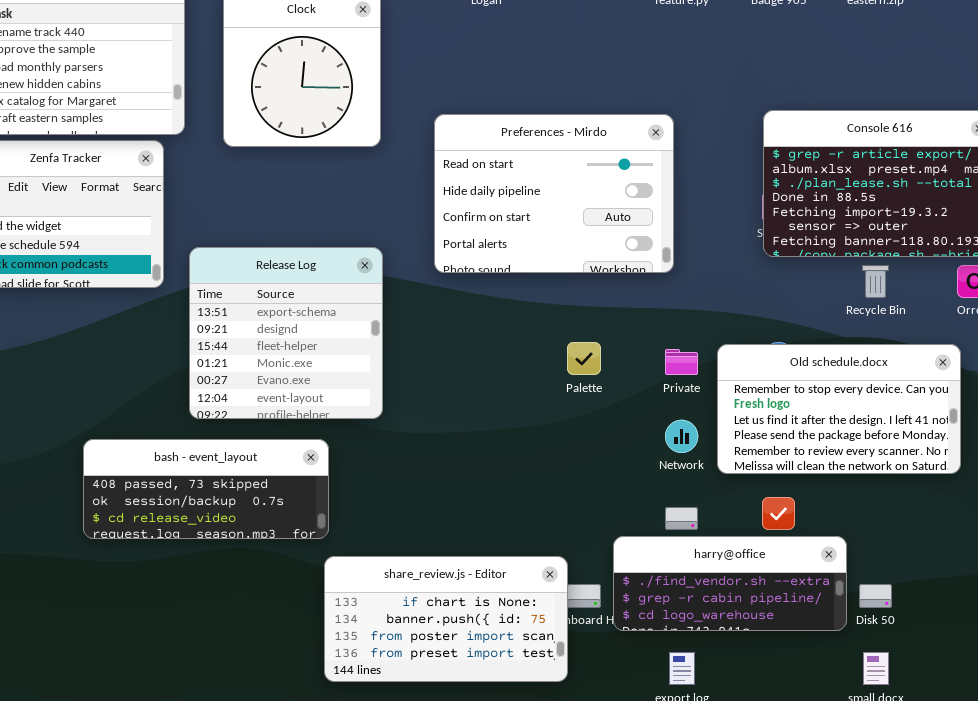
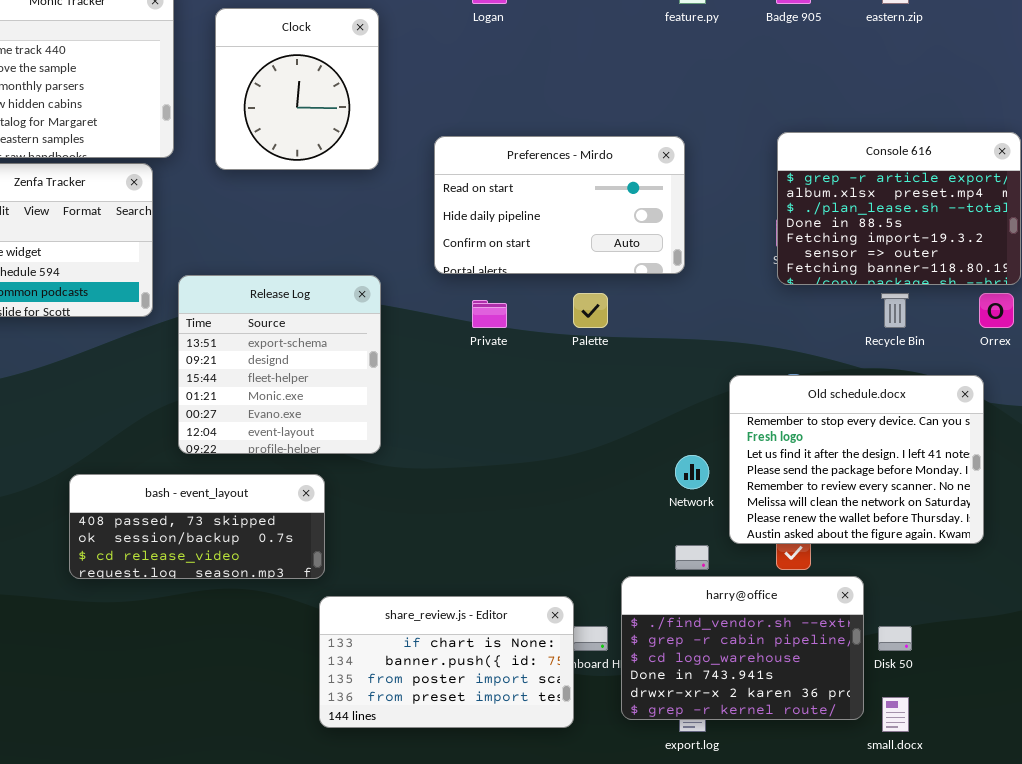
Preferences - Mirdo: [434,114,674,273] -> [434,136,685,274], resized
Palette: [567,342,601,375] -> [573,293,608,328], moved
Old schedule.docx: [717,344,961,474] -> [729,375,984,544], resized
Private: [665,349,698,375] -> [472,300,507,328], moved
harry@office: [613,536,847,631] -> [621,576,864,720], resized

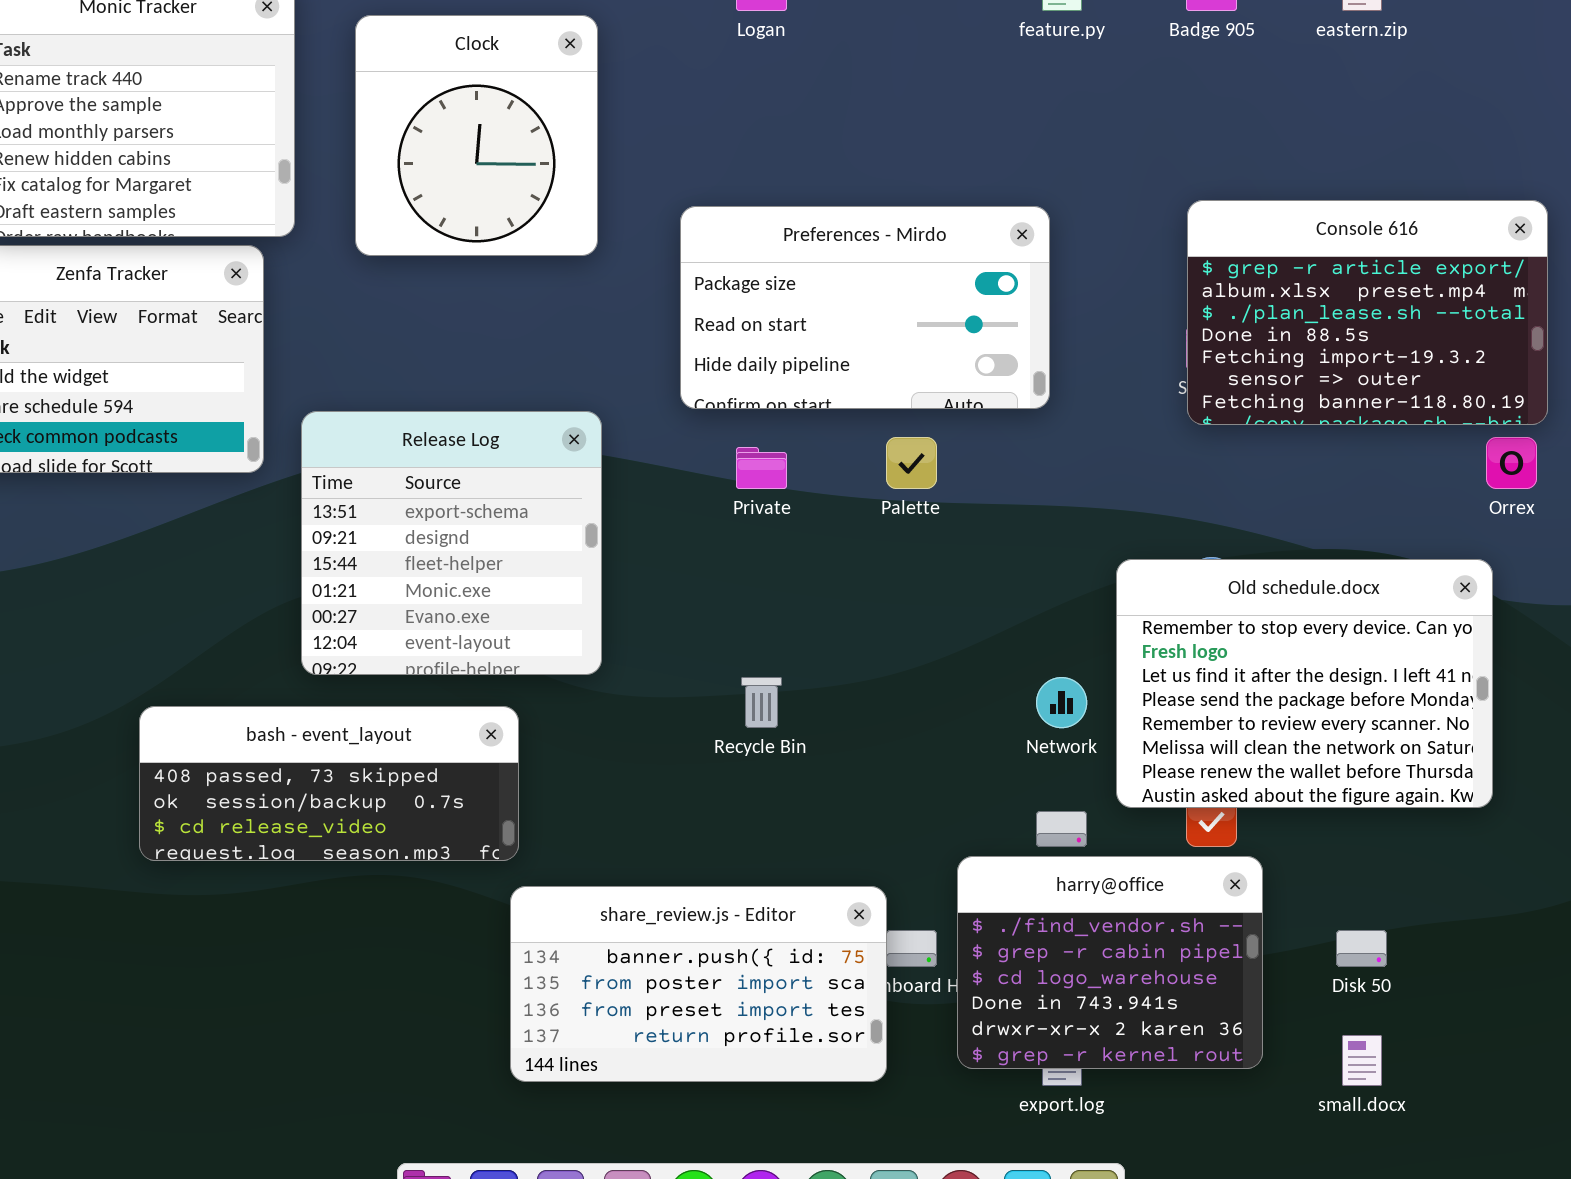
Preferences - Mirdo: [434,136,685,274] -> [680,206,1050,409], scrolled up 1 row
Recycle Bin: [881,293,909,328] -> [741,677,782,728], moved
harry@office: [621,576,864,720] -> [957,856,1263,1069], resized
share_review.js - Editor: [319,596,574,728] -> [510,886,887,1082], scrolled down 1 row

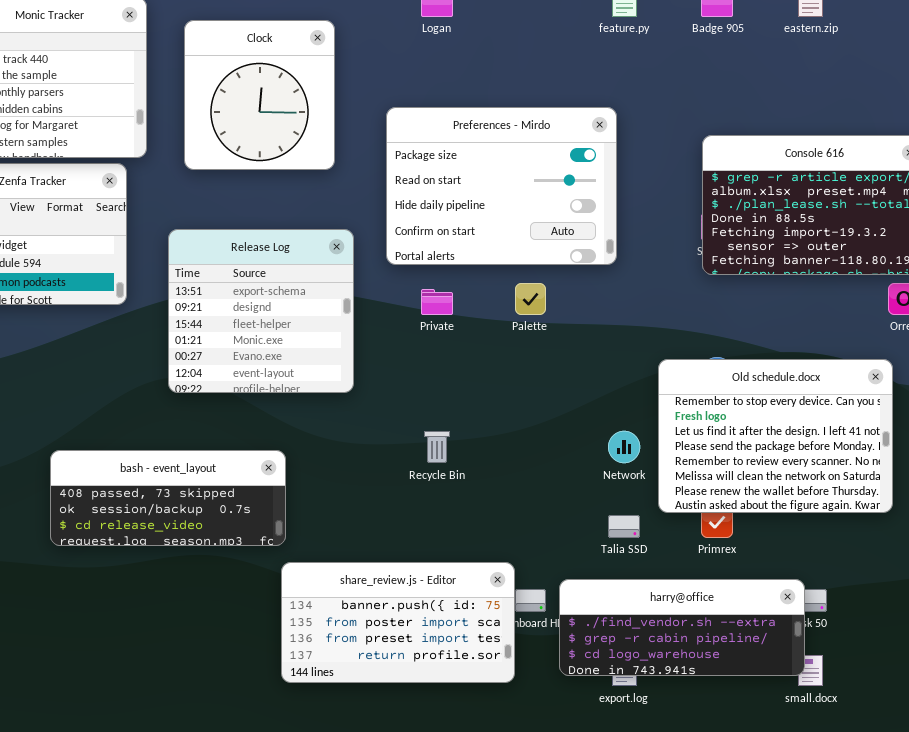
Preferences - Mirdo: [680,206,1050,409] -> [386,107,617,265], resized
Release Log: [301,411,602,675] -> [168,229,354,393], moved
harry@office: [957,856,1263,1069] -> [559,579,805,676], resized

